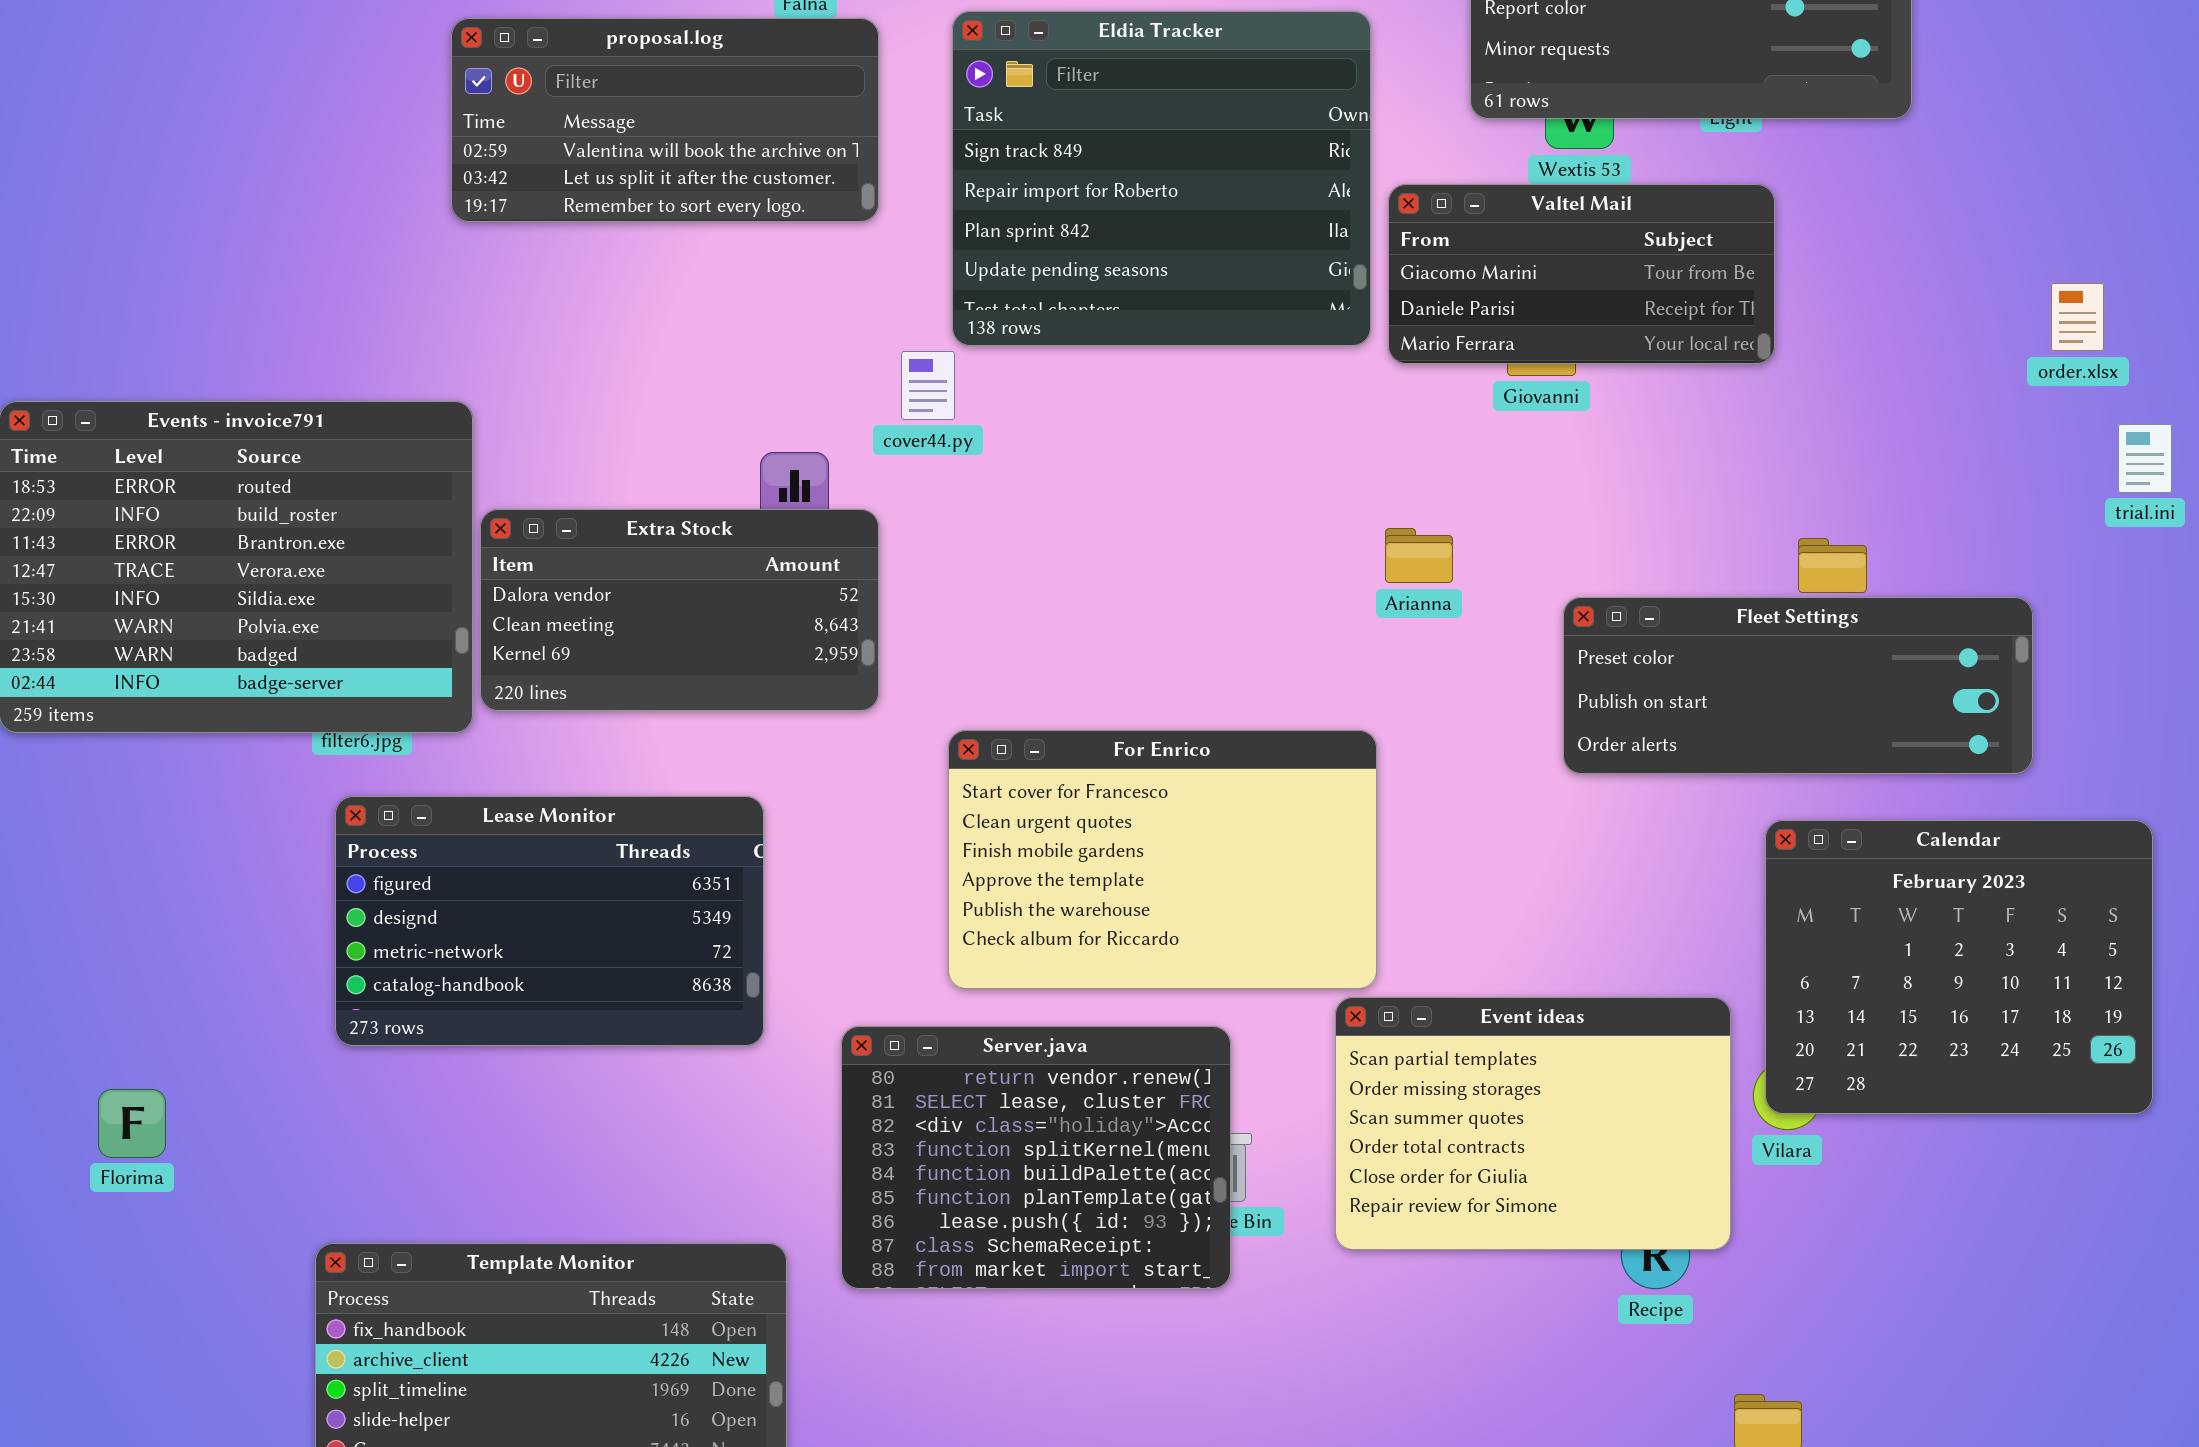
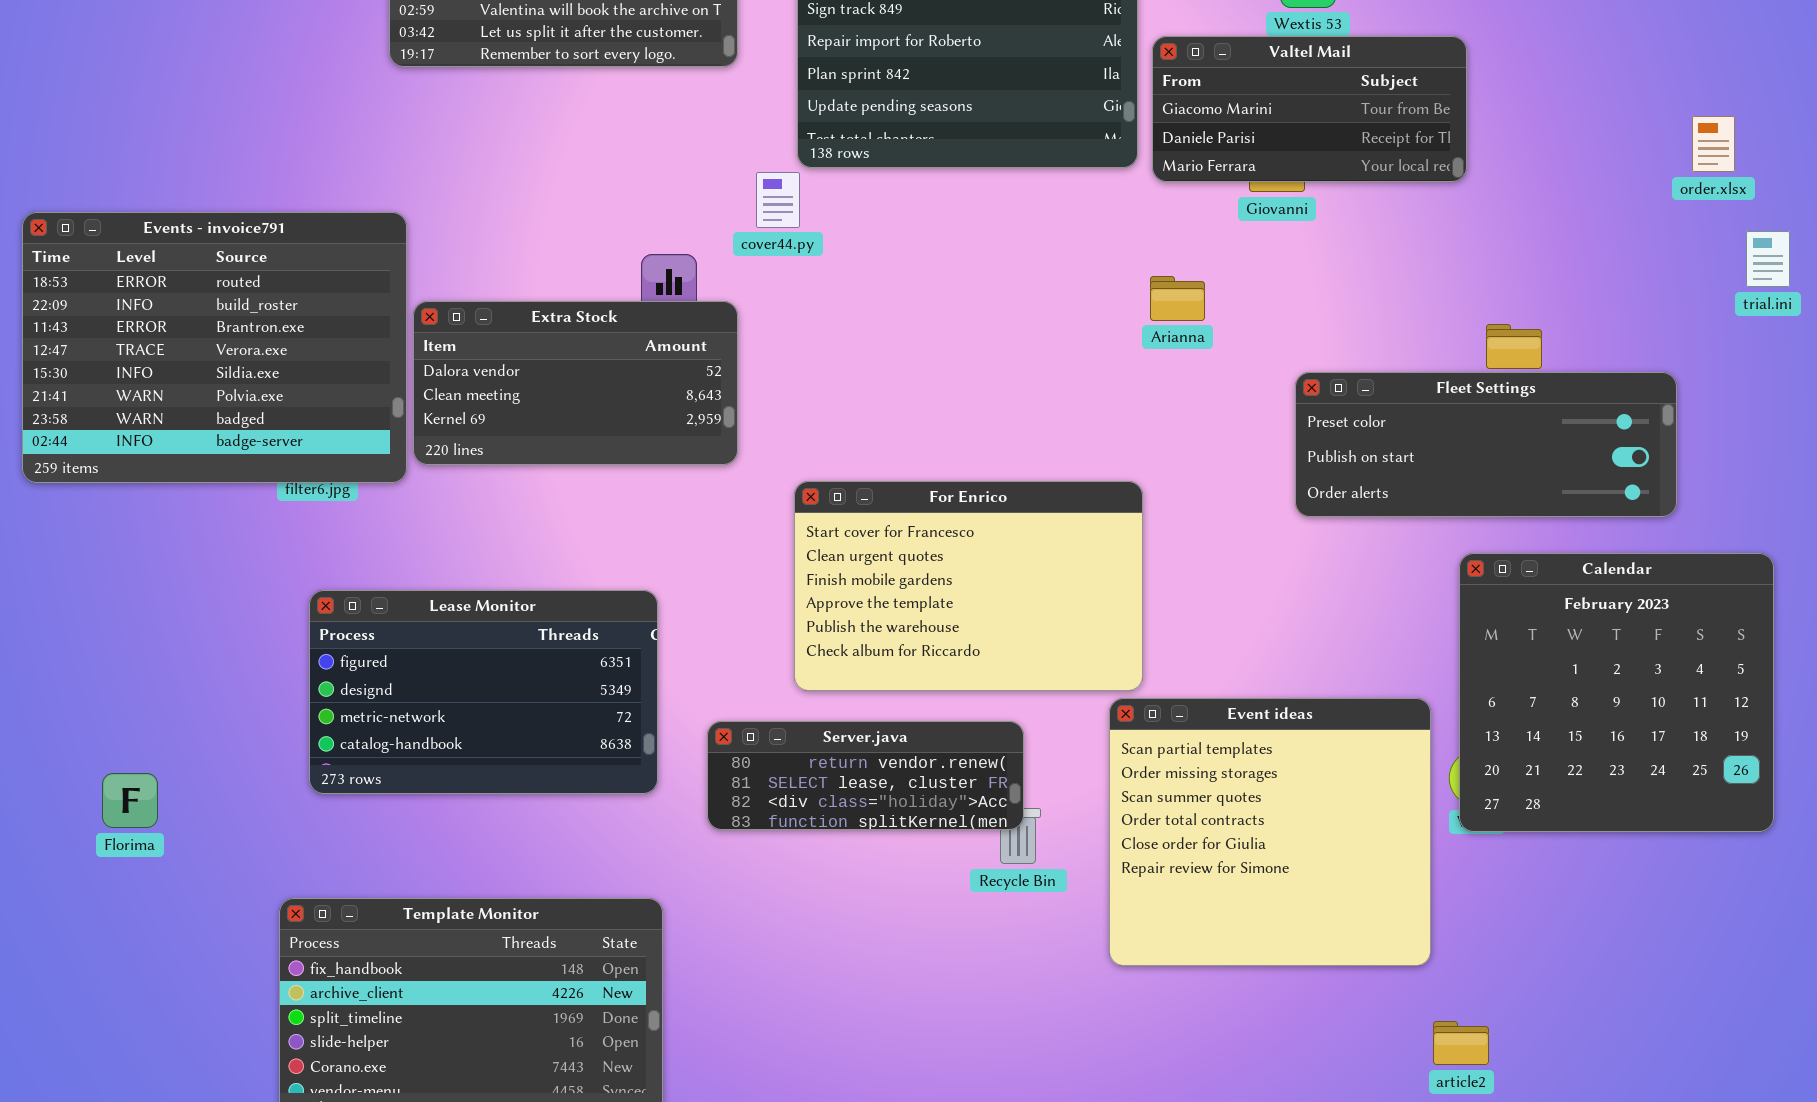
Arianna: [1385,528,1453,583] -> [1150,276,1205,321], moved
Lease Monitor: [335,796,764,1046] -> [309,590,658,794], moved
Calendar: [1765,820,2153,1114] -> [1459,553,1774,832], resized
Event ideas: [1335,997,1731,1250] -> [1109,698,1431,966], resized
Server.java: [841,1026,1231,1289] -> [707,721,1024,830], resized

